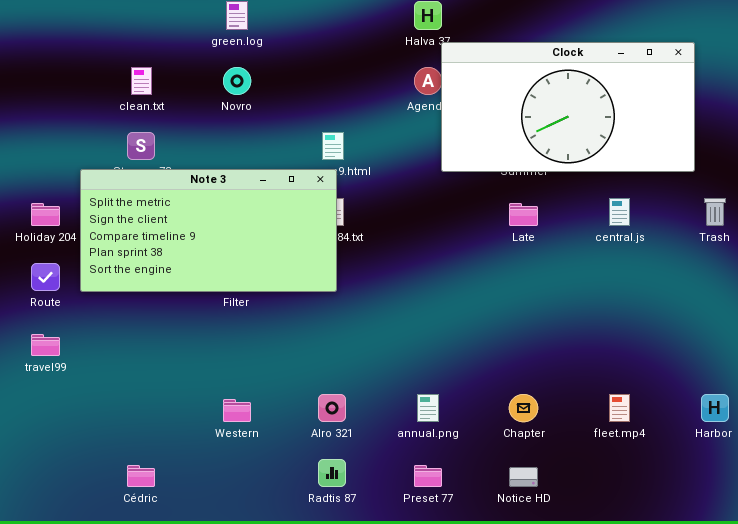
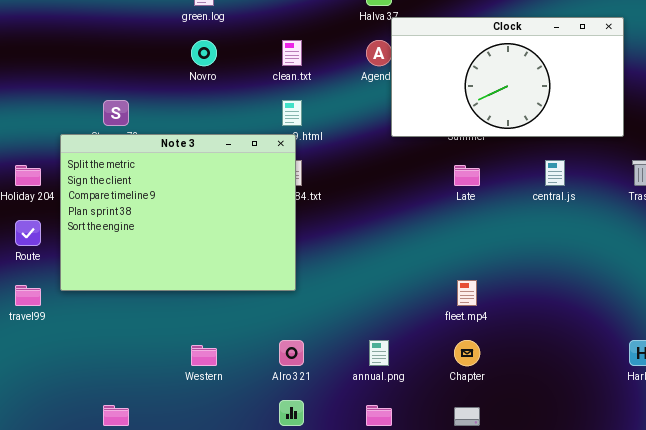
clean.txt: [131,67,152,95] -> [282,40,302,66], moved
Note 3: [80,169,337,292] -> [60,134,296,291], resized
fleet.mp4: [609,394,630,422] -> [457,280,477,306], moved

